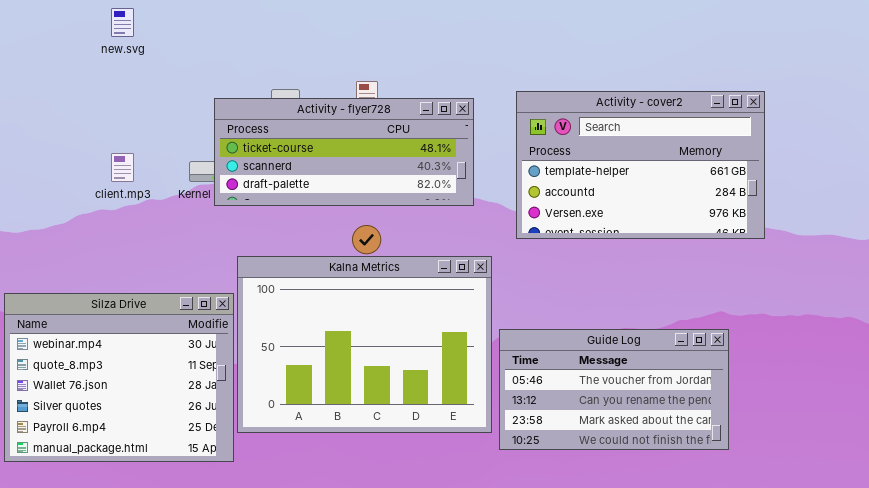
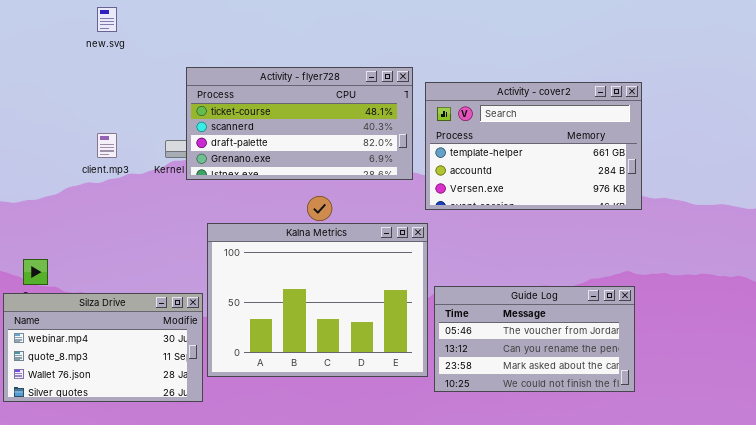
Activity - cover2: [516,91,765,239] -> [425,82,642,210], moved
Activity - flyer728: [214,98,474,206] -> [186,67,413,180], resized
Silza Drive: [4,293,234,462] -> [3,293,203,402], resized

